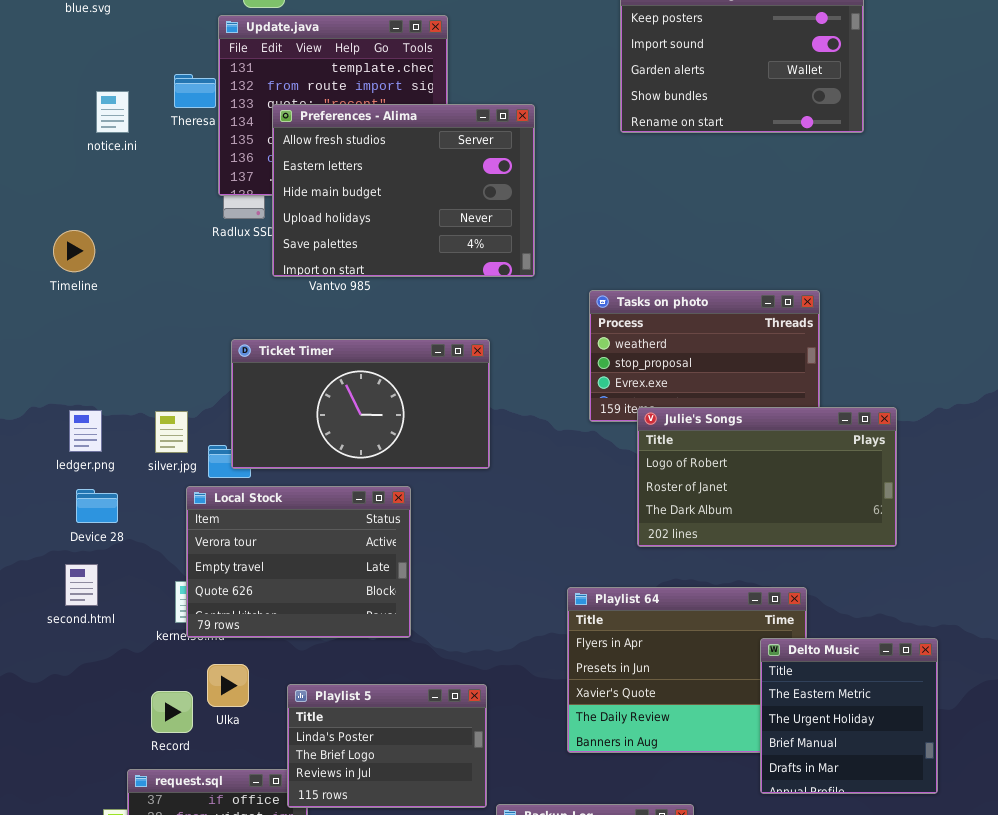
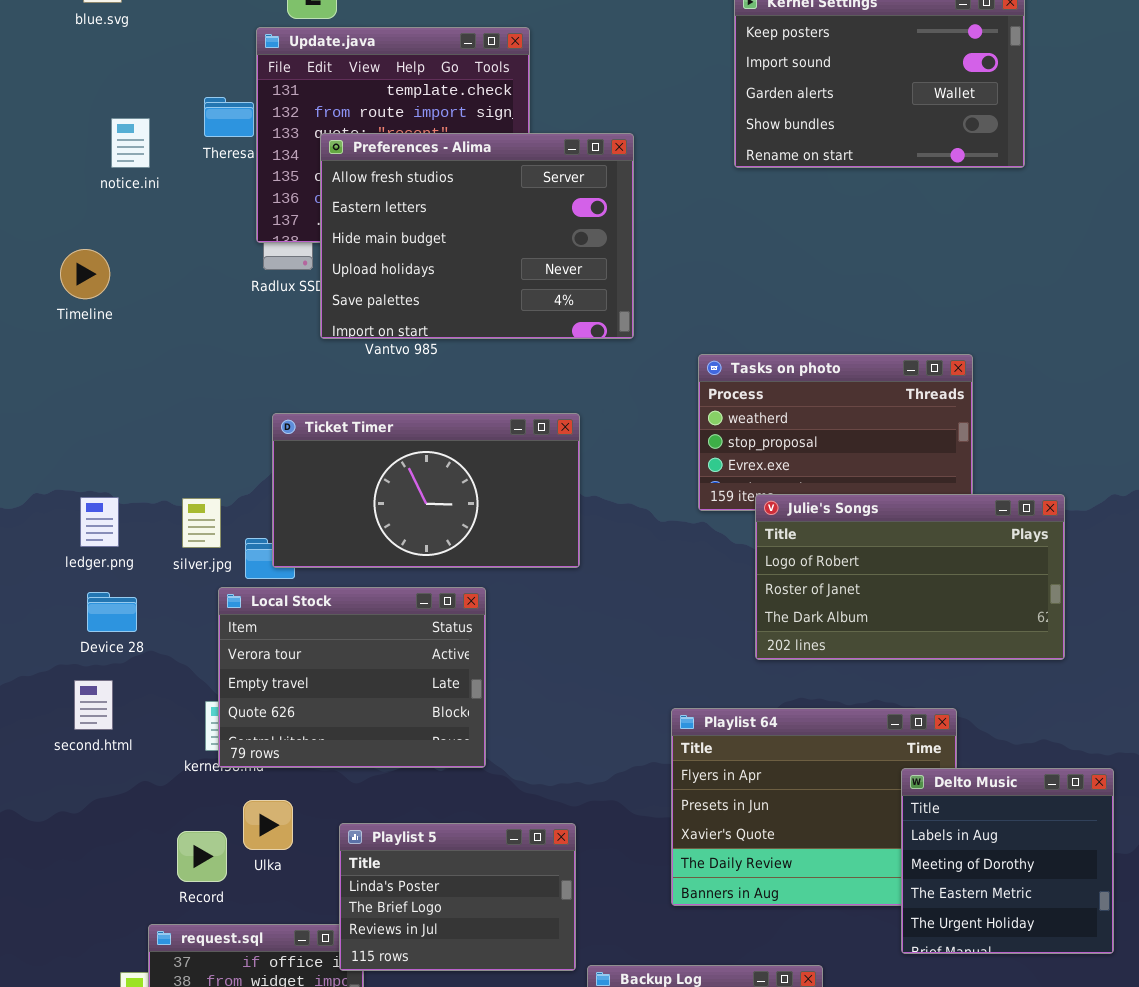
Timeline: [53,230,95,272] -> [60,249,110,299], moved
Delto Music: [760,638,938,794] -> [901,768,1114,954], scrolled up 2 rows

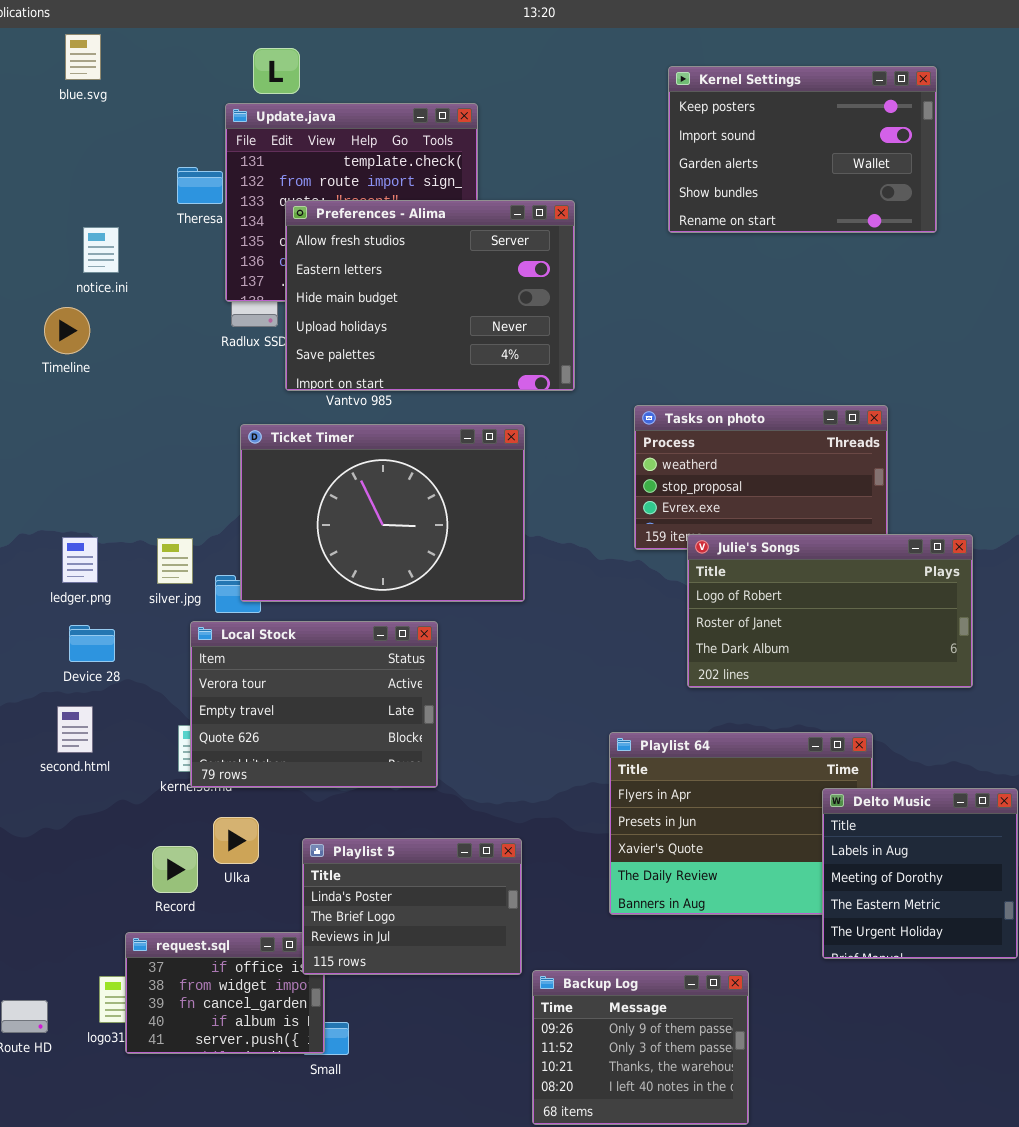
notice.ini: [111,118,150,168] -> [83,227,119,273], moved
Ticket Timer: [272,413,580,568] -> [240,424,525,602], resized

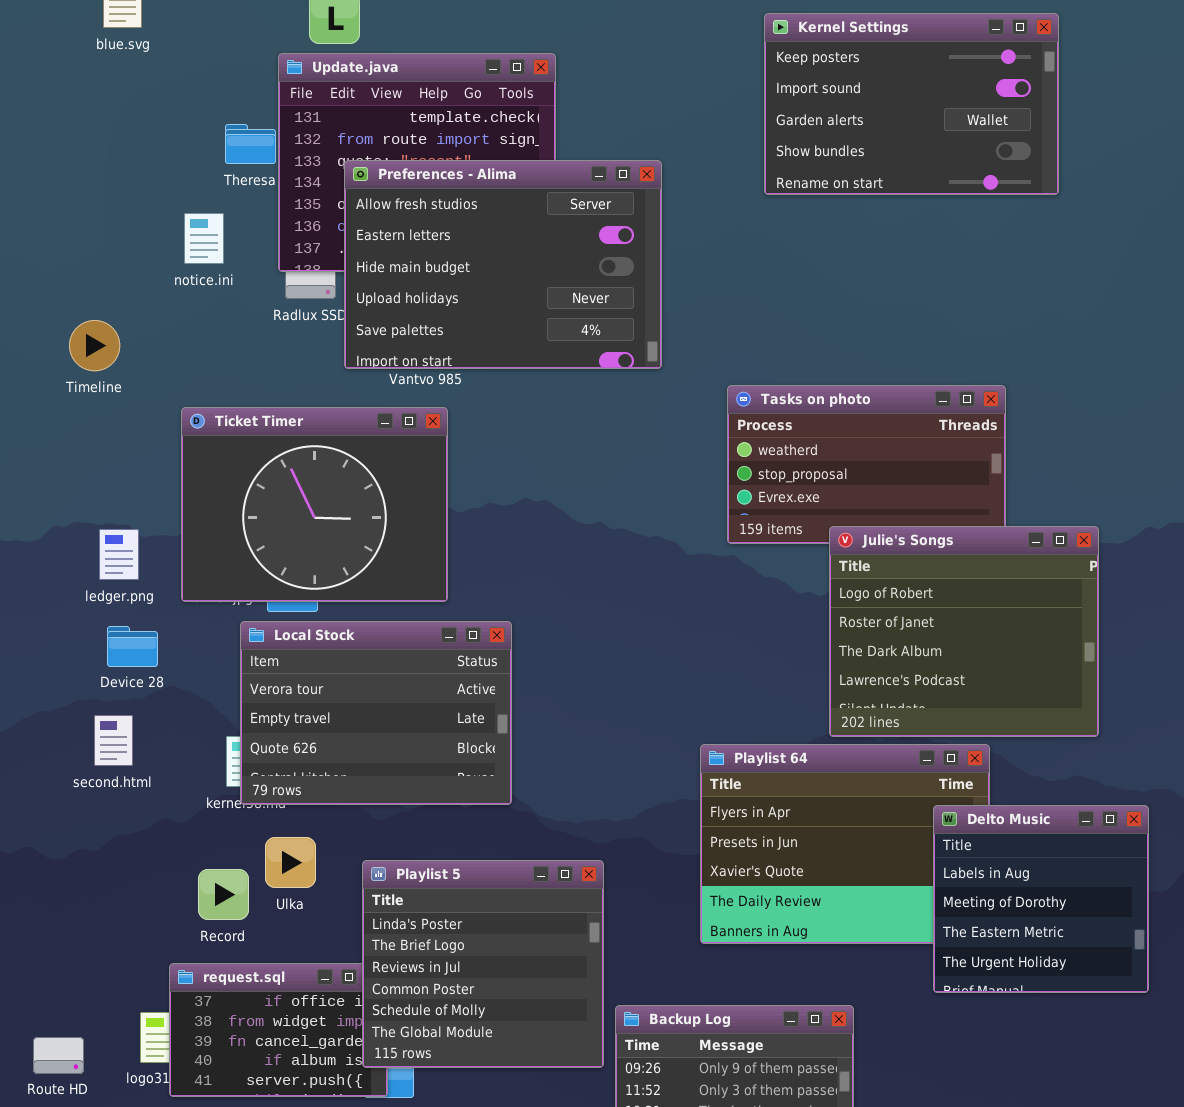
notice.ini: [83,227,119,273] -> [184,213,224,264], moved
Timeline: [44,307,90,354] -> [69,320,120,371], moved
Ticket Timer: [240,424,525,602] -> [181,407,448,602], moved, resized
Julie's Songs: [687,534,973,688] -> [829,526,1099,737], resized
Playlist 5: [302,838,522,975] -> [362,860,604,1068], resized

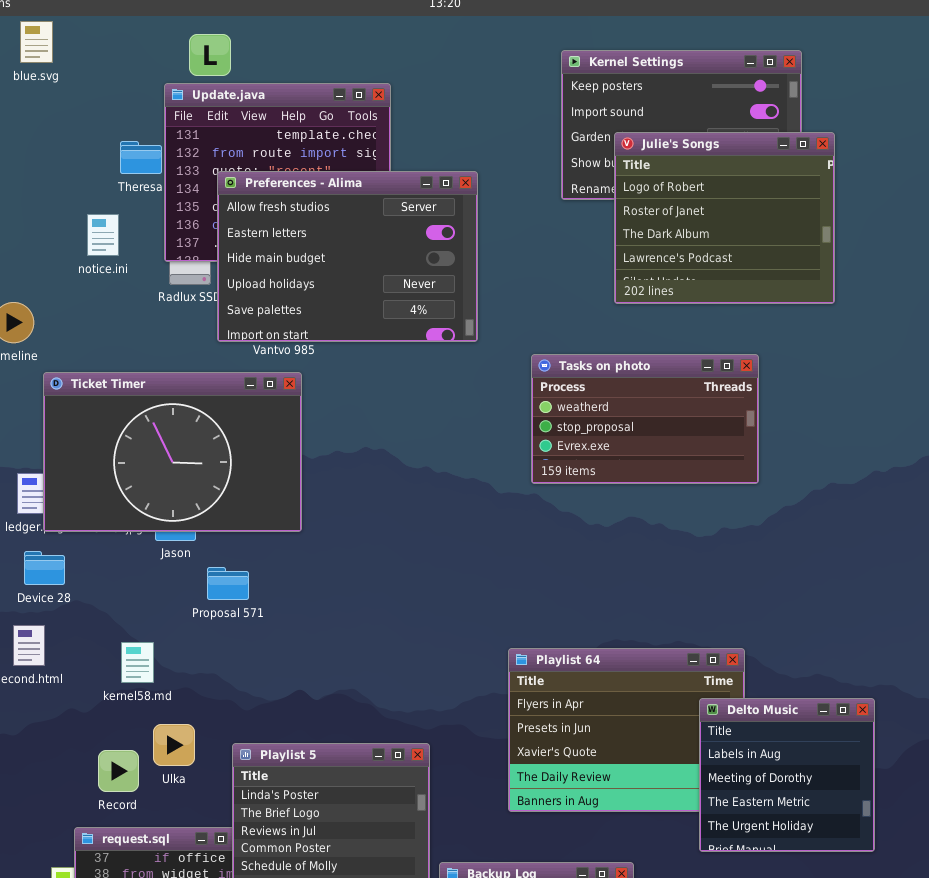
Ticket Timer: [181,407,448,602] -> [43,372,302,532], resized
Julie's Songs: [829,526,1099,737] -> [614,132,835,304], moved
Local Stock: [240,621,512,805] -> none, closed

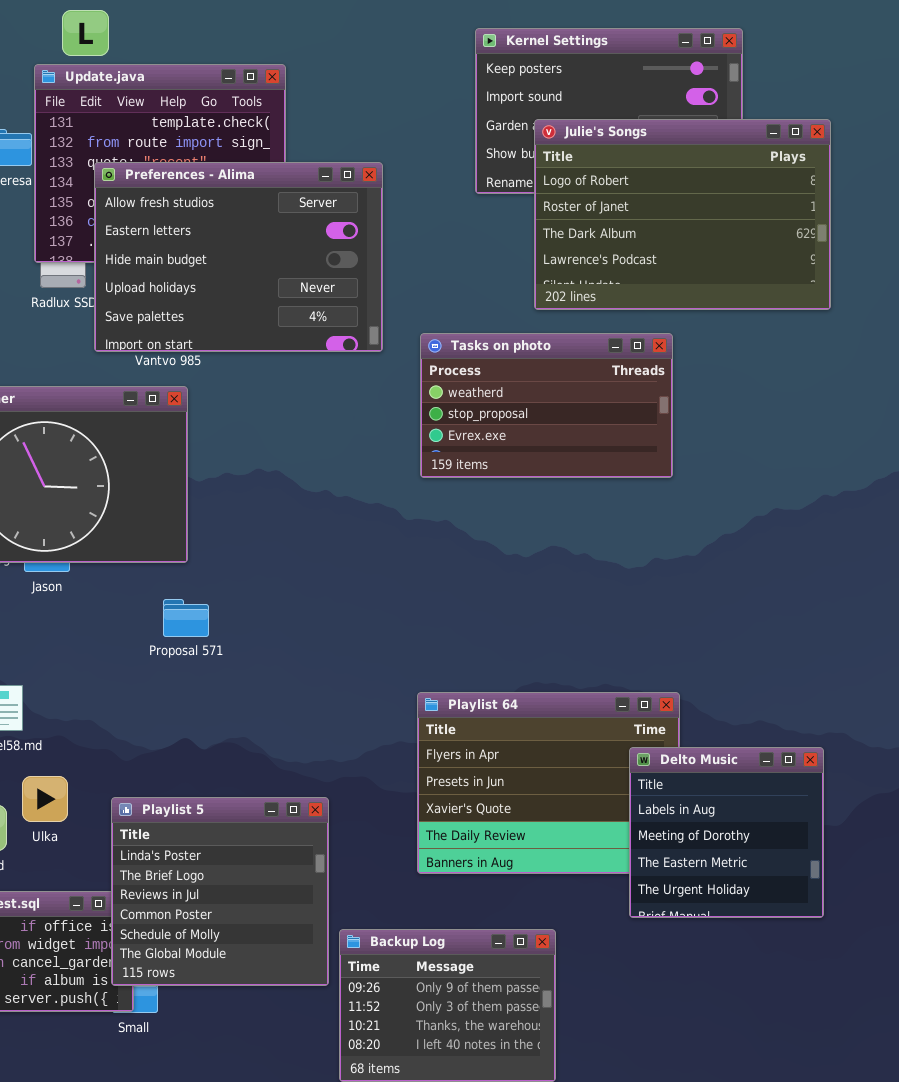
Julie's Songs: [614,132,835,304] -> [534,119,831,310], resized
Tasks on photo: [531,354,759,484] -> [420,333,673,478], moved
Proposal 571: [207,567,249,600] -> [163,599,209,637], moved

